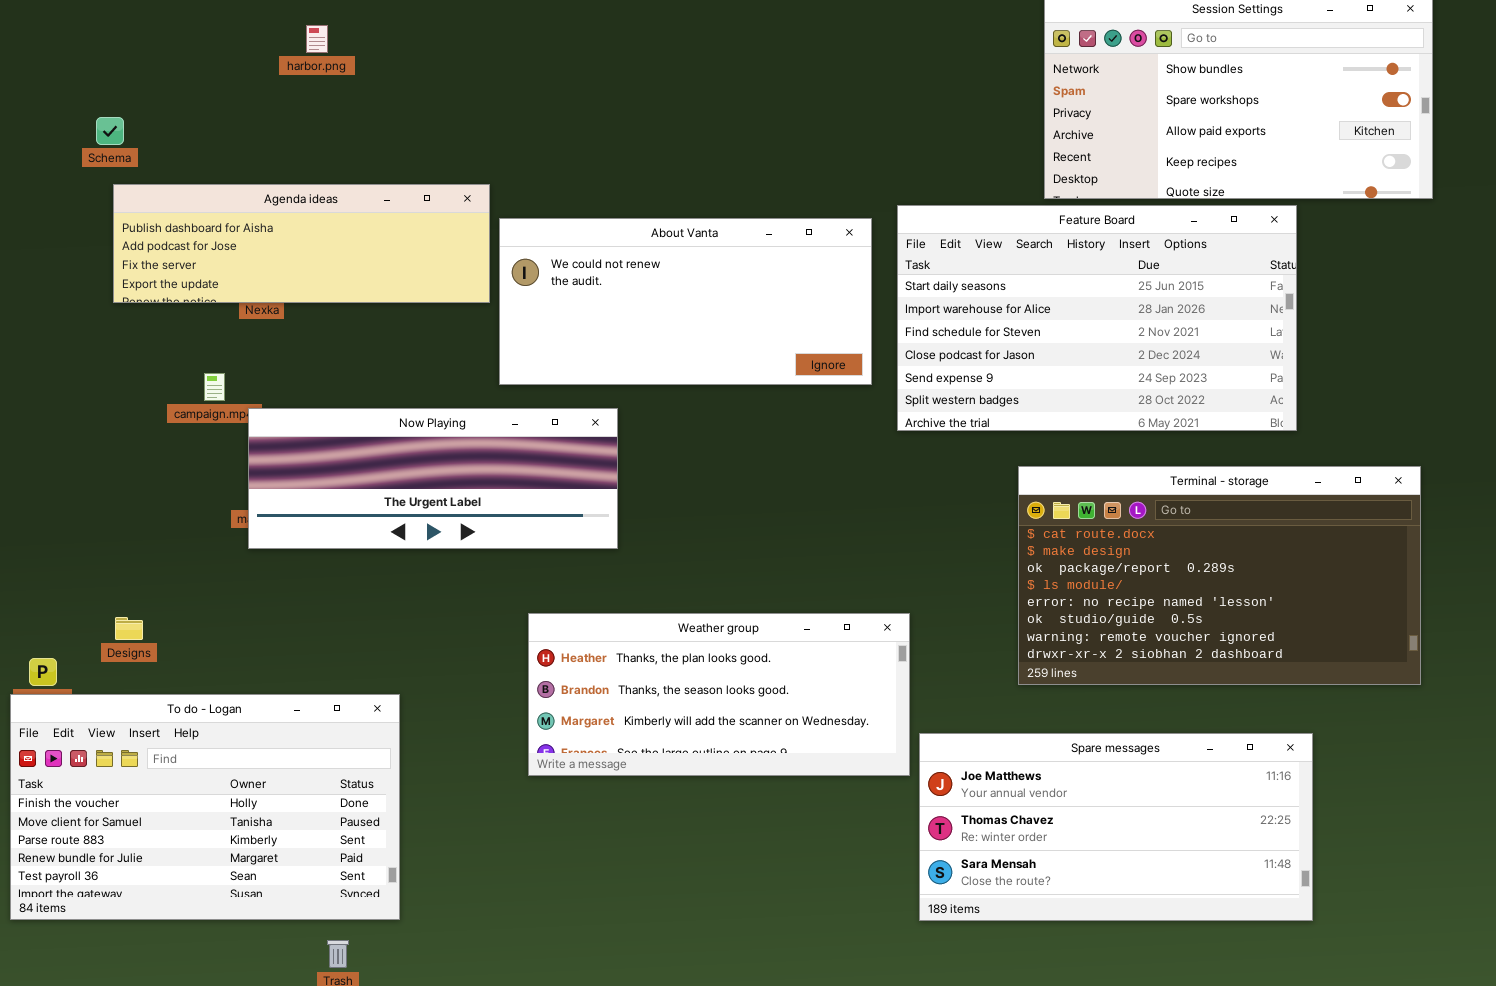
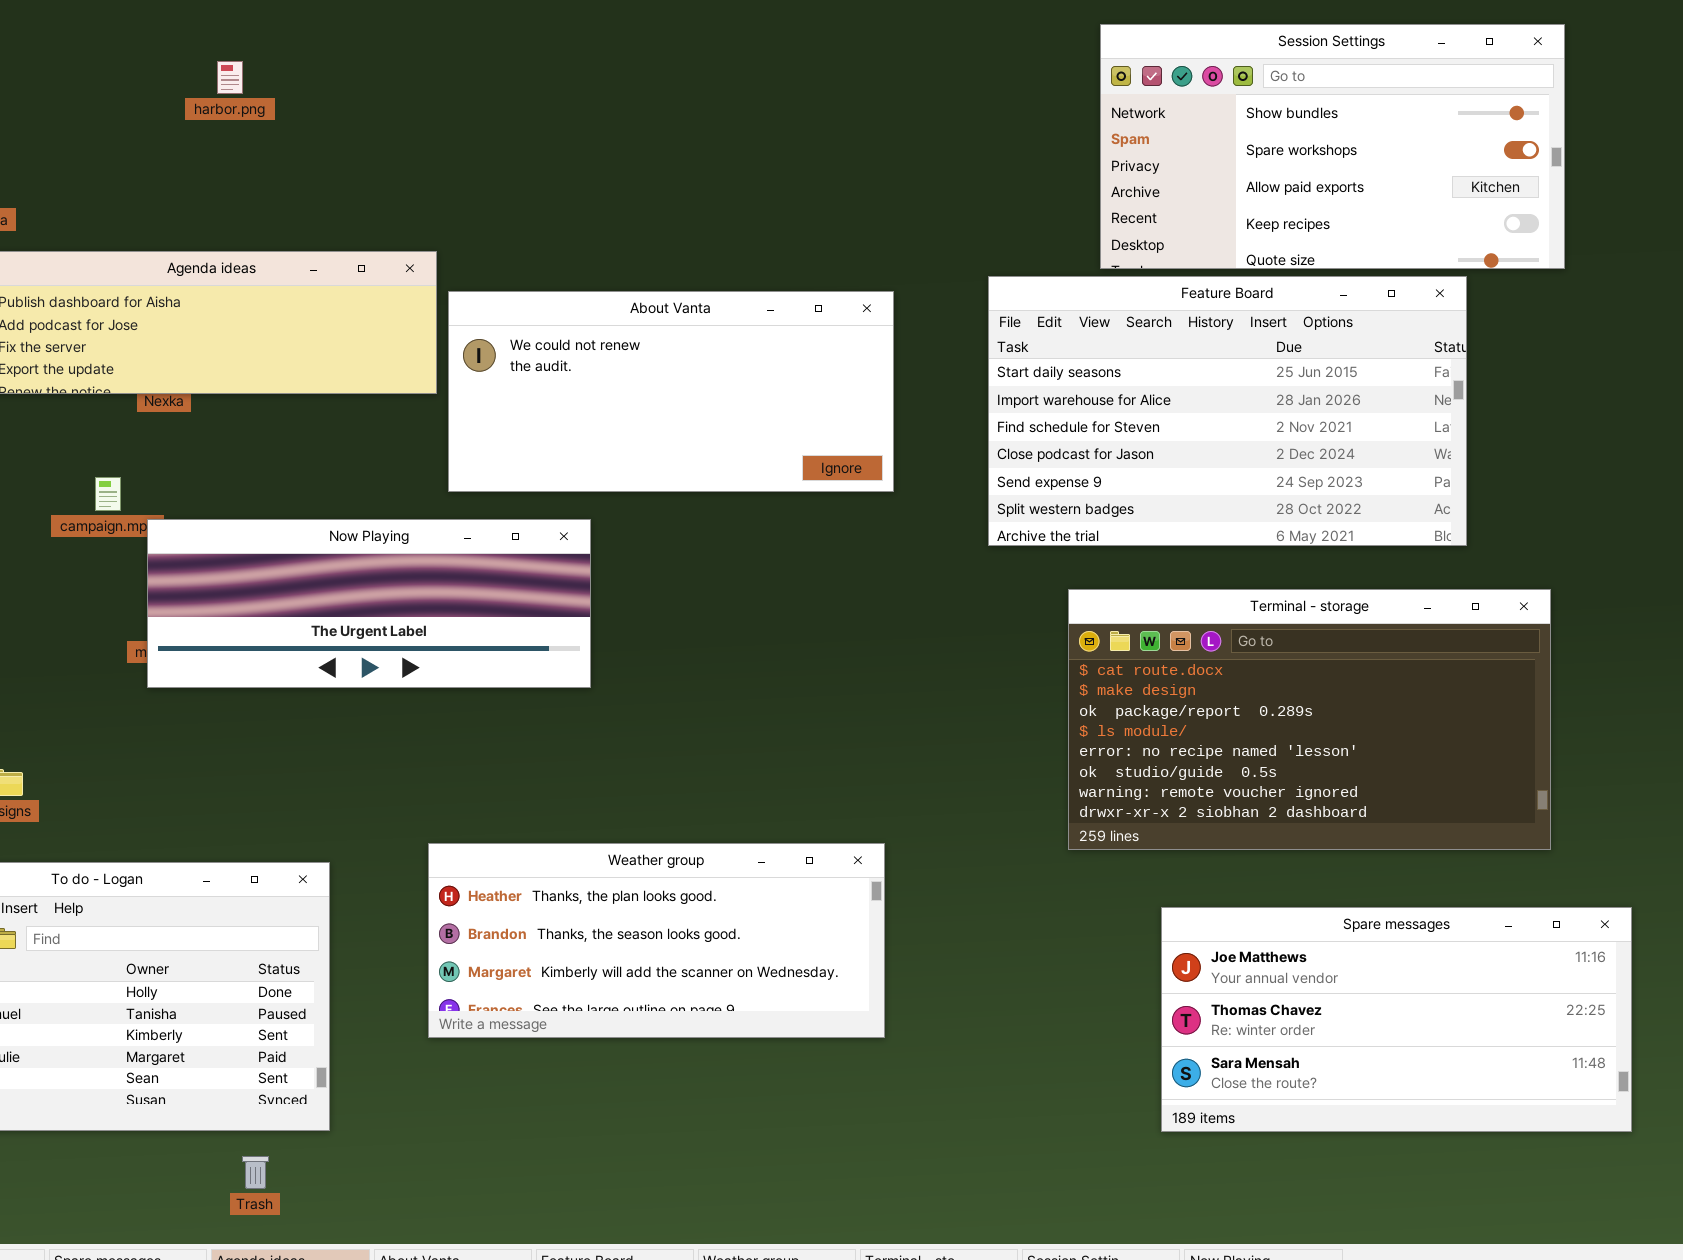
Feature Board: [897,205,1297,431] -> [988,276,1467,546], moved
Weather group: [528,613,910,776] -> [428,843,885,1038], moved
Spare messages: [919,733,1313,921] -> [1161,907,1632,1132], moved

